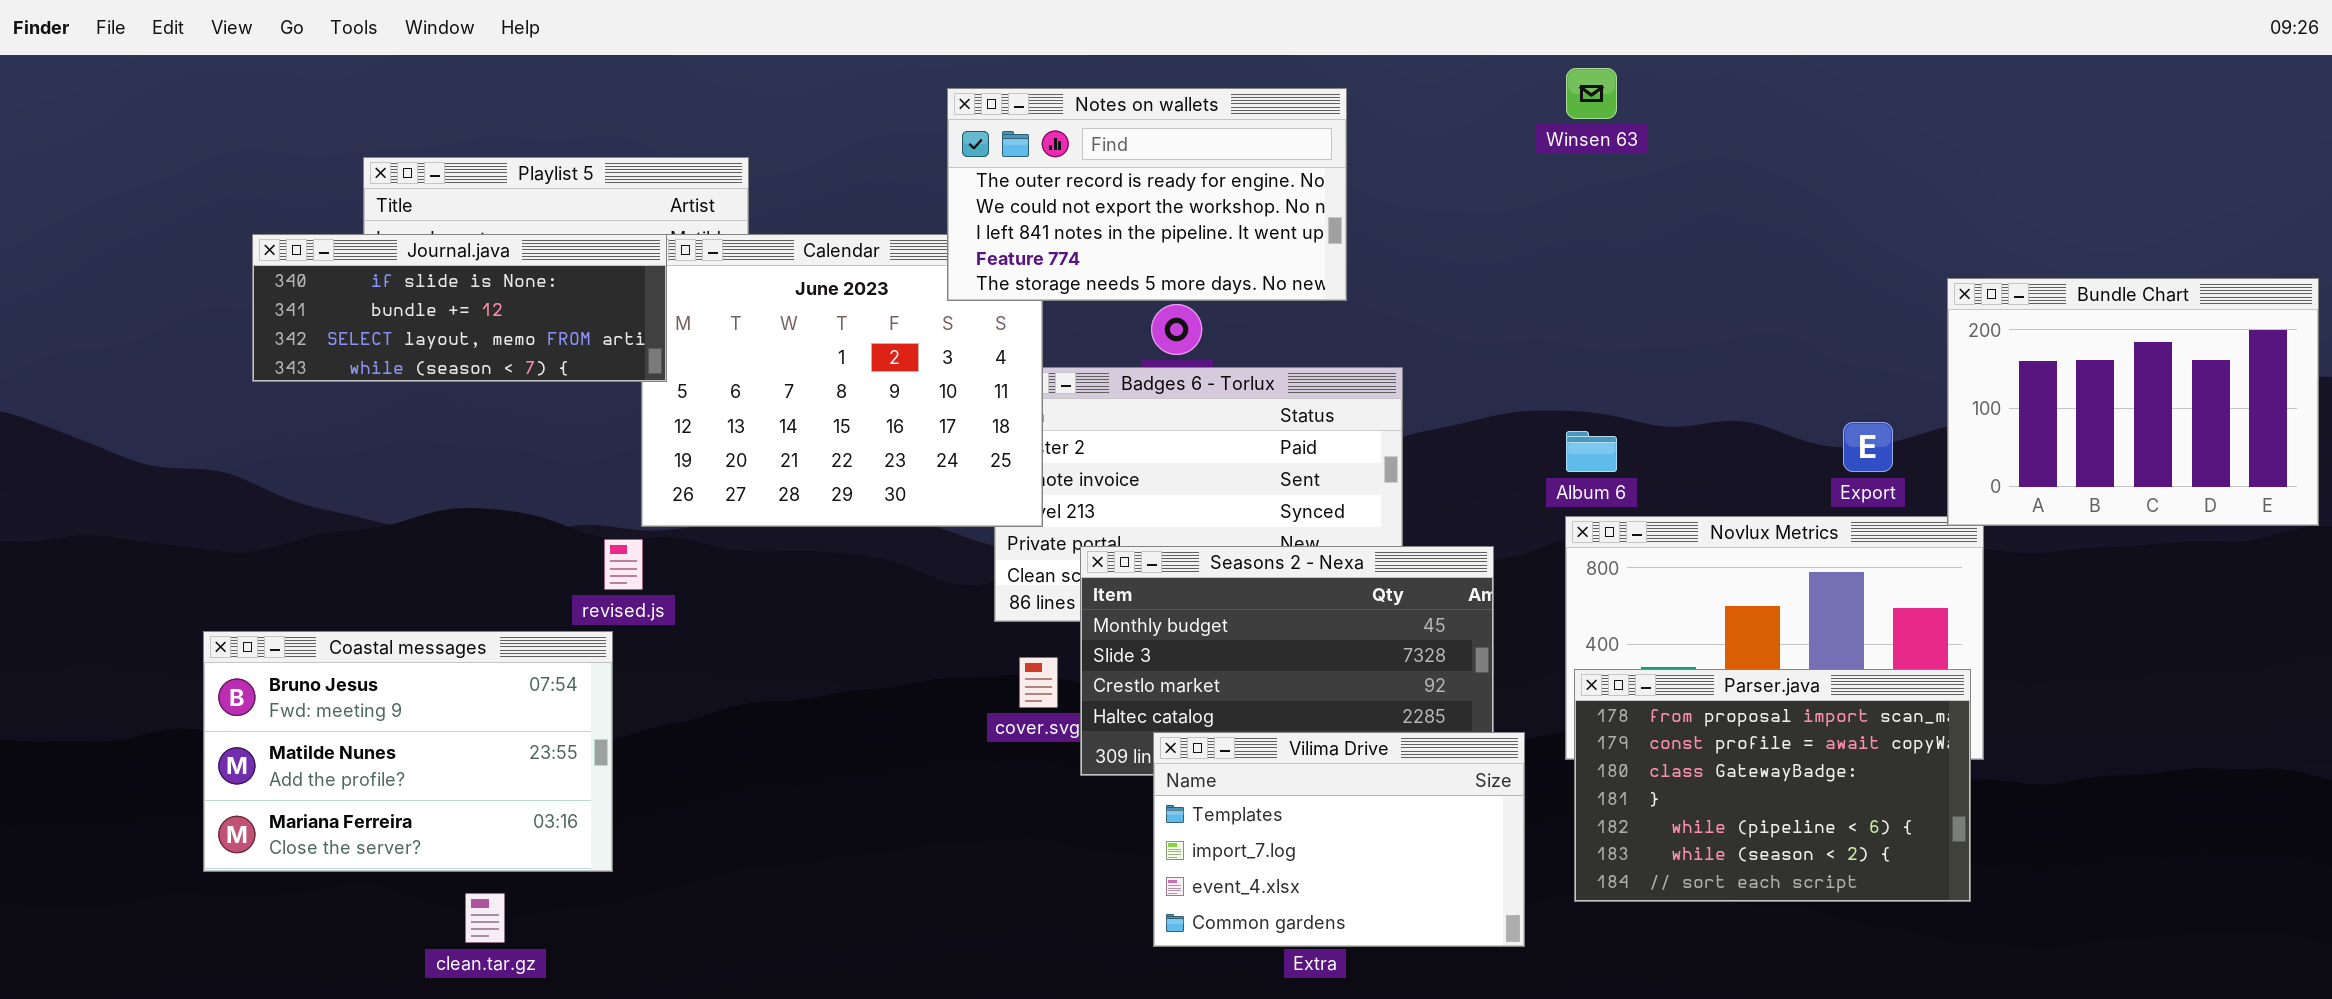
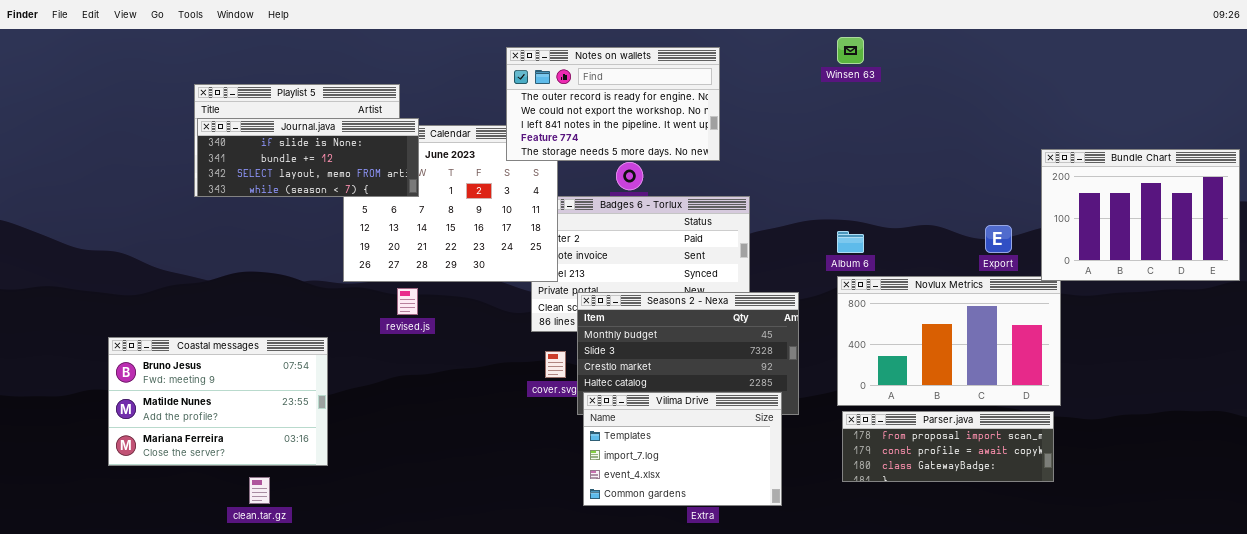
Journal.java: [252,234,667,382] -> [197,118,419,197], moved
revised.js: [604,539,643,590] -> [397,288,418,315], moved
Parser.java: [1574,669,1971,902] -> [842,411,1054,482], resized
Vilima Drive: [1153,732,1525,947] -> [583,392,782,506], moved

